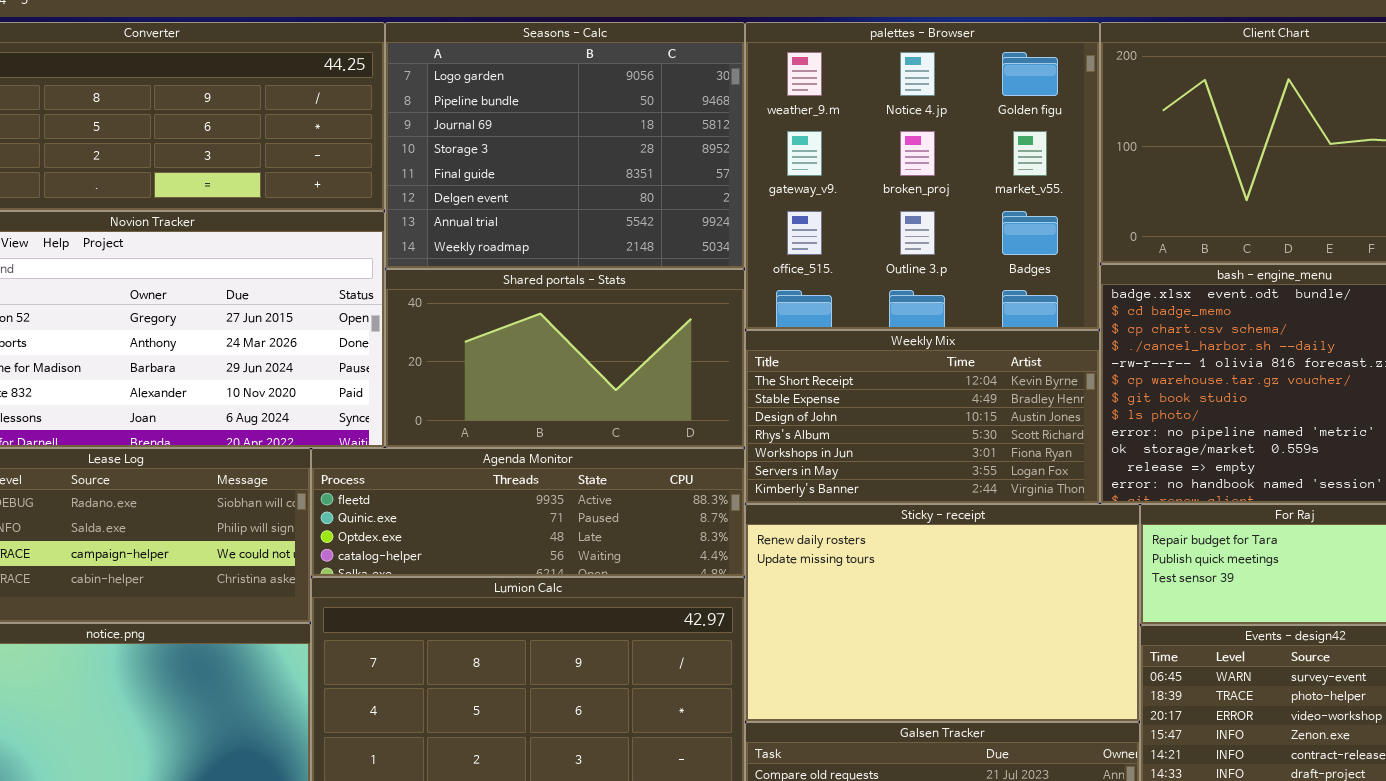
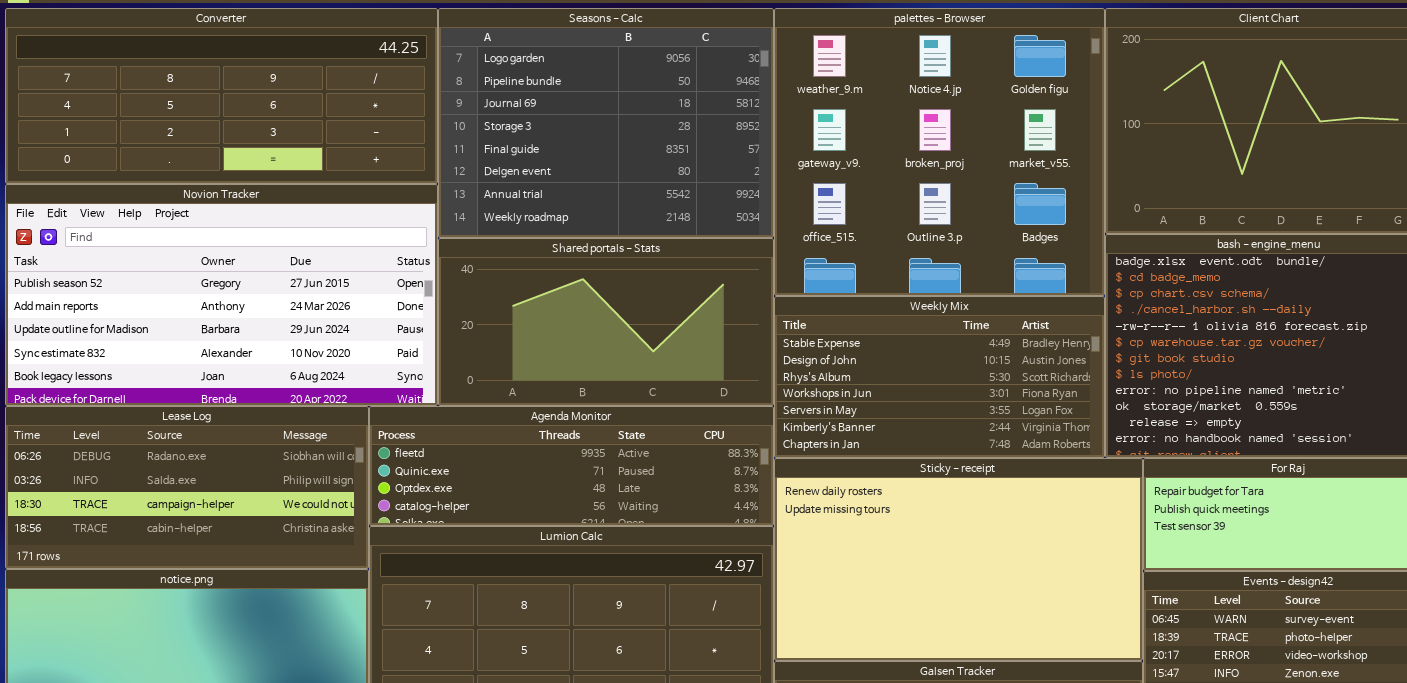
Weekly Mix: [745,330,1100,504] -> [774,296,1105,458], scrolled down 1 row

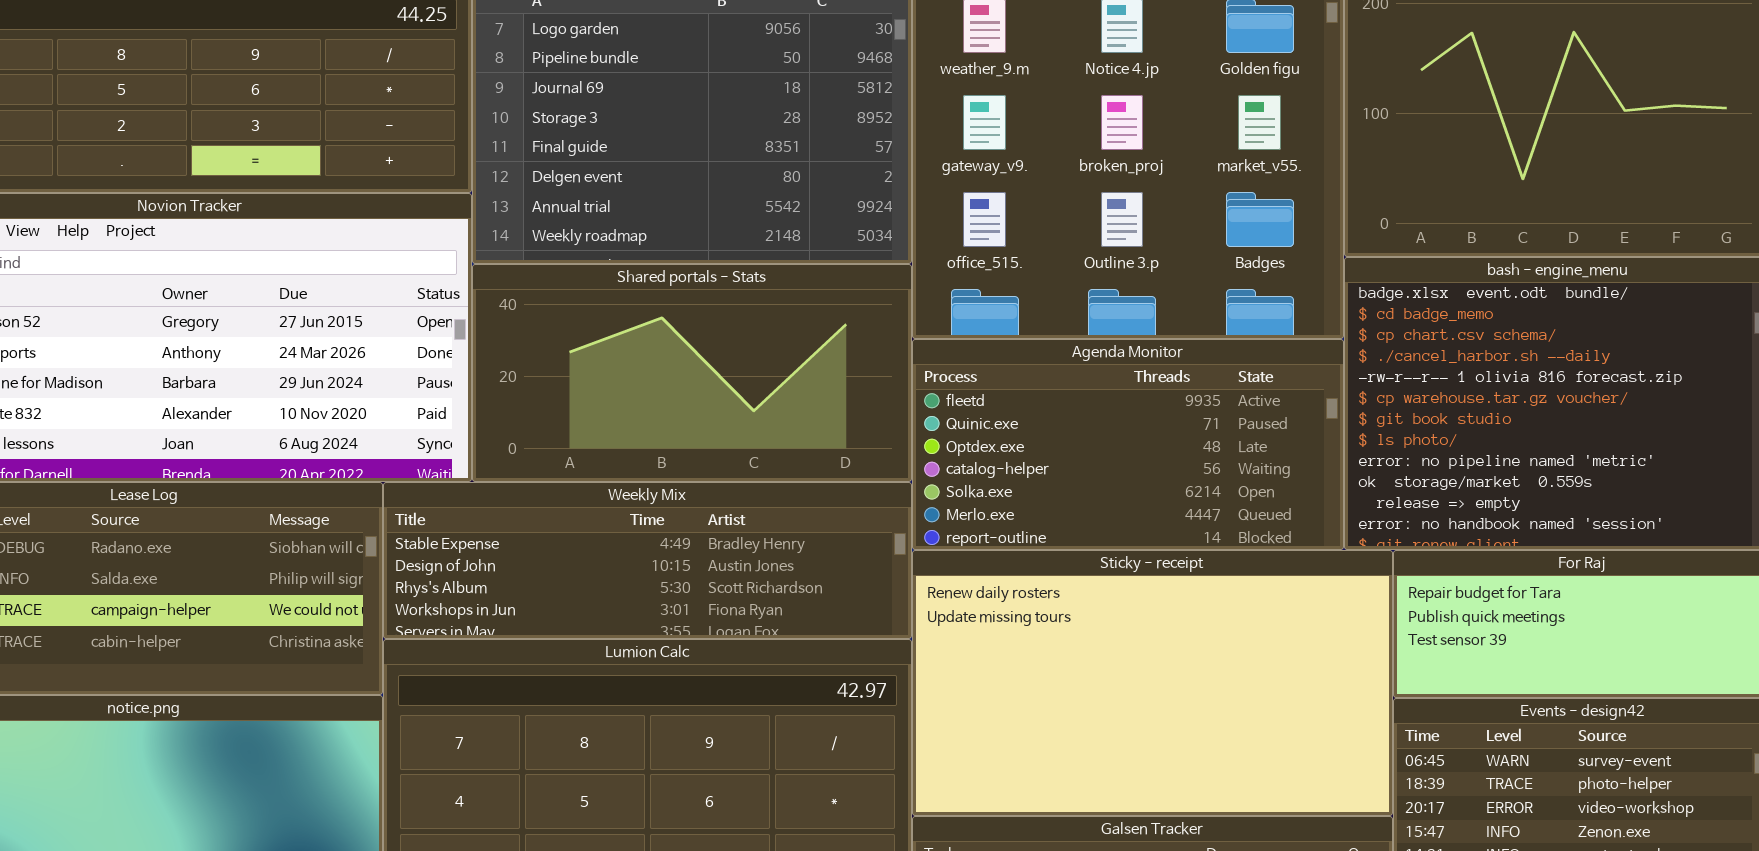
Weekly Mix: [774,296,1105,458] -> [383,482,912,639], moved, resized
Agenda Monitor: [369,406,774,526] -> [912,339,1344,550], moved, resized

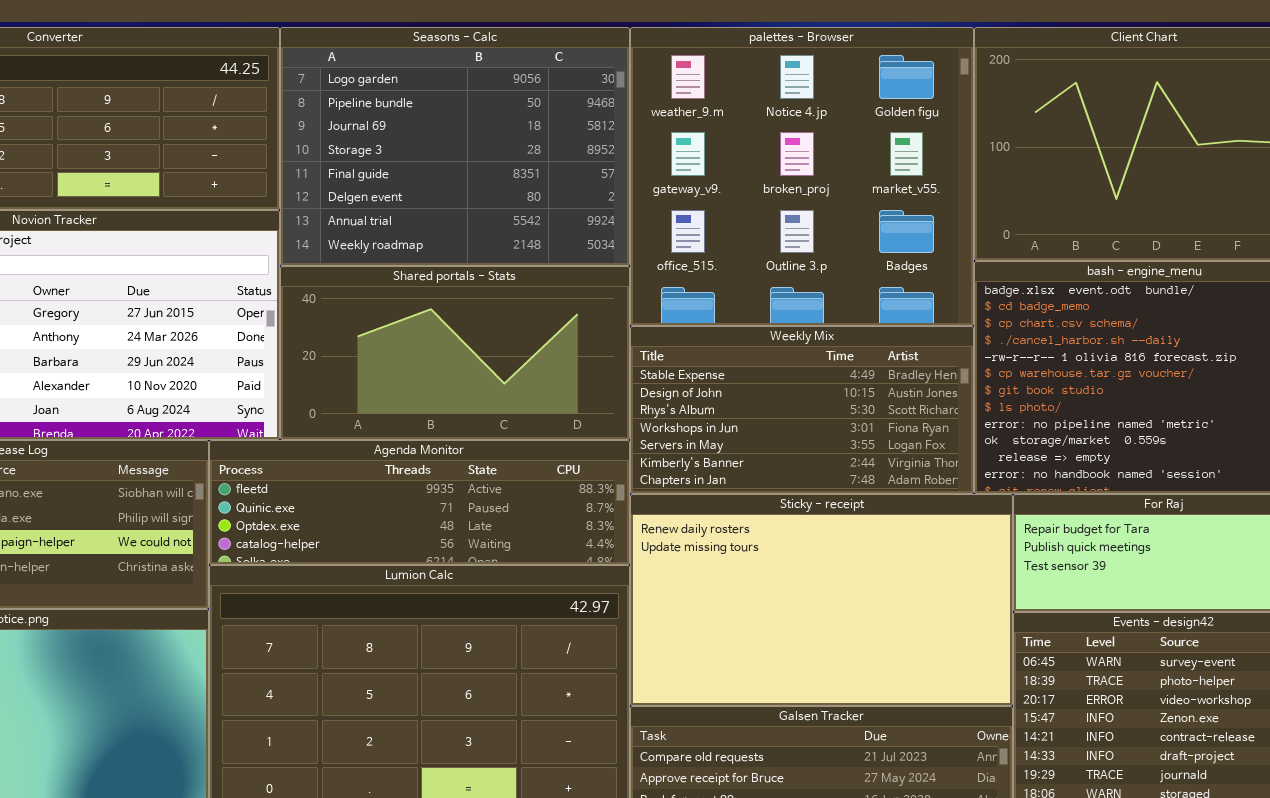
Agenda Monitor: [912,339,1344,550] -> [209,440,630,565], moved, resized
Weekly Mix: [383,482,912,639] -> [630,326,974,494], moved, resized

